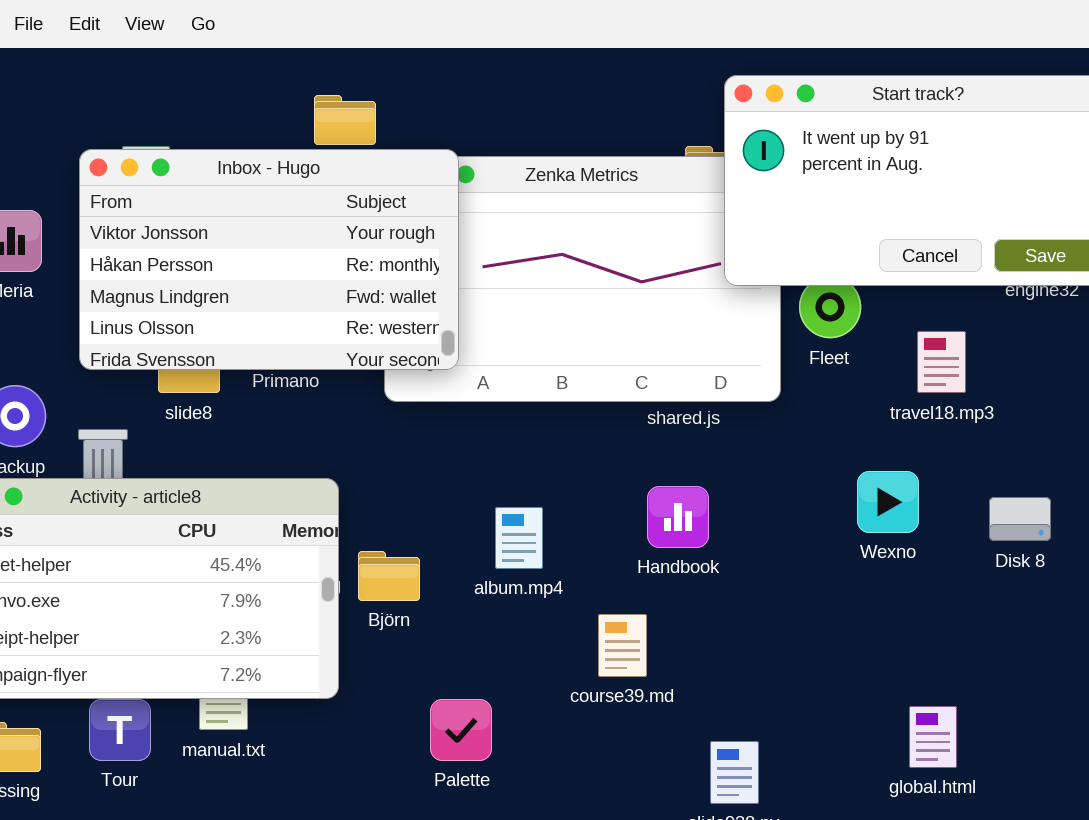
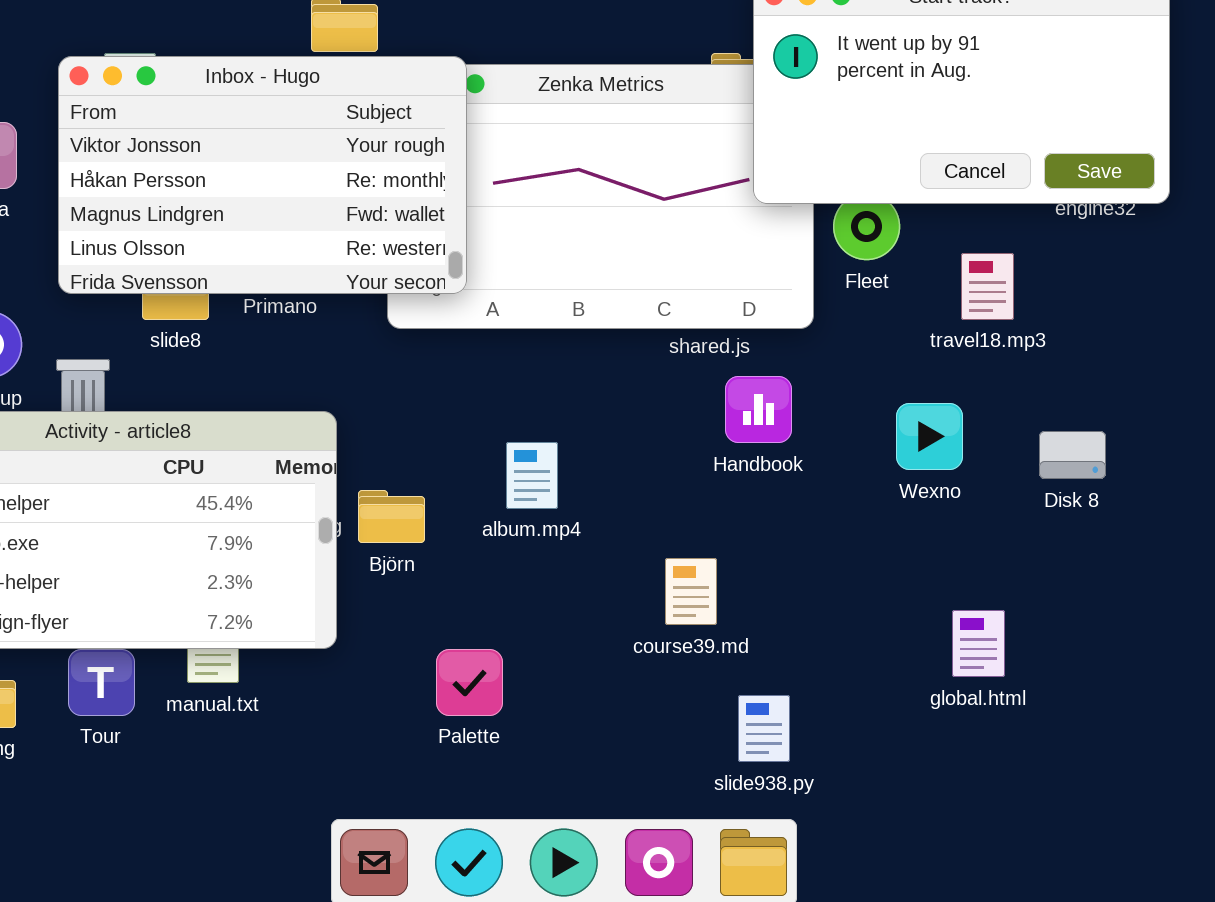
Handbook: [647,486,709,548] -> [725,376,792,443], moved
course39.md: [598,614,647,677] -> [665,558,717,625], moved
global.html: [909,706,957,768] -> [952,610,1005,677], moved

